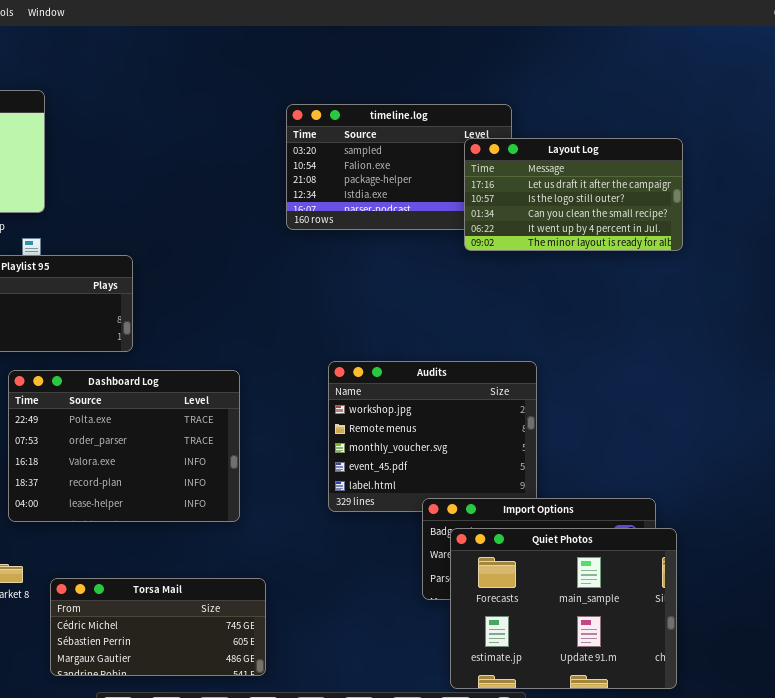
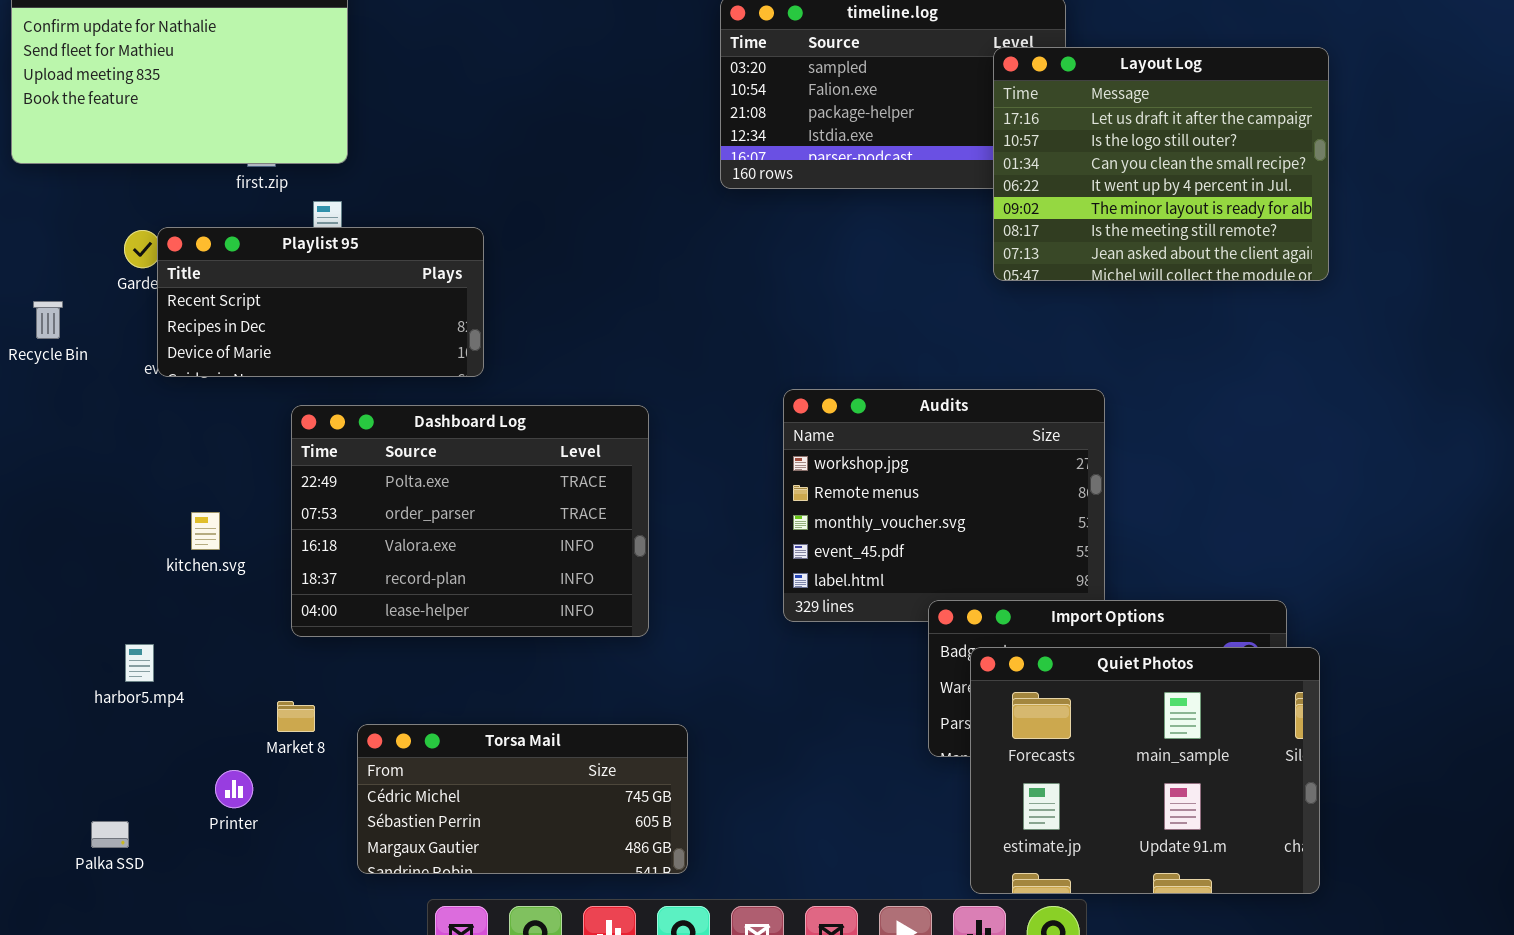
Layout Log: [464,138,683,251] -> [993,47,1329,281], resized

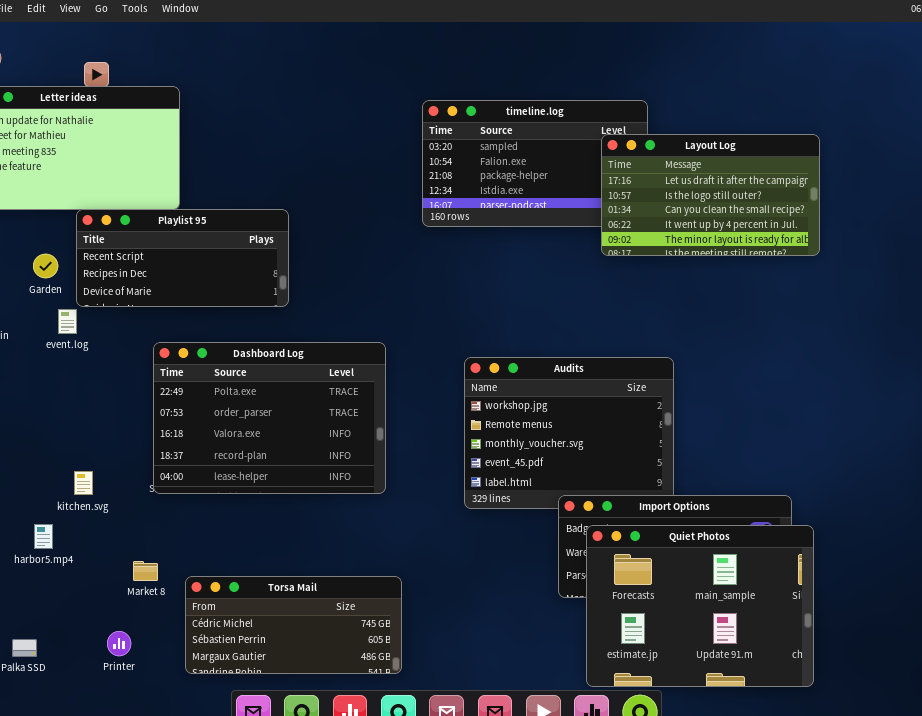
Layout Log: [993,47,1329,281] -> [601,134,820,256], resized
Playlist 95: [157,227,484,377] -> [76,209,289,307], moved
Dashboard Log: [291,405,649,637] -> [153,342,386,494], moved
kitchen.svg: [191,512,220,550] -> [74,471,93,495], moved
Printer: [215,770,253,808] -> [107,631,131,656], moved

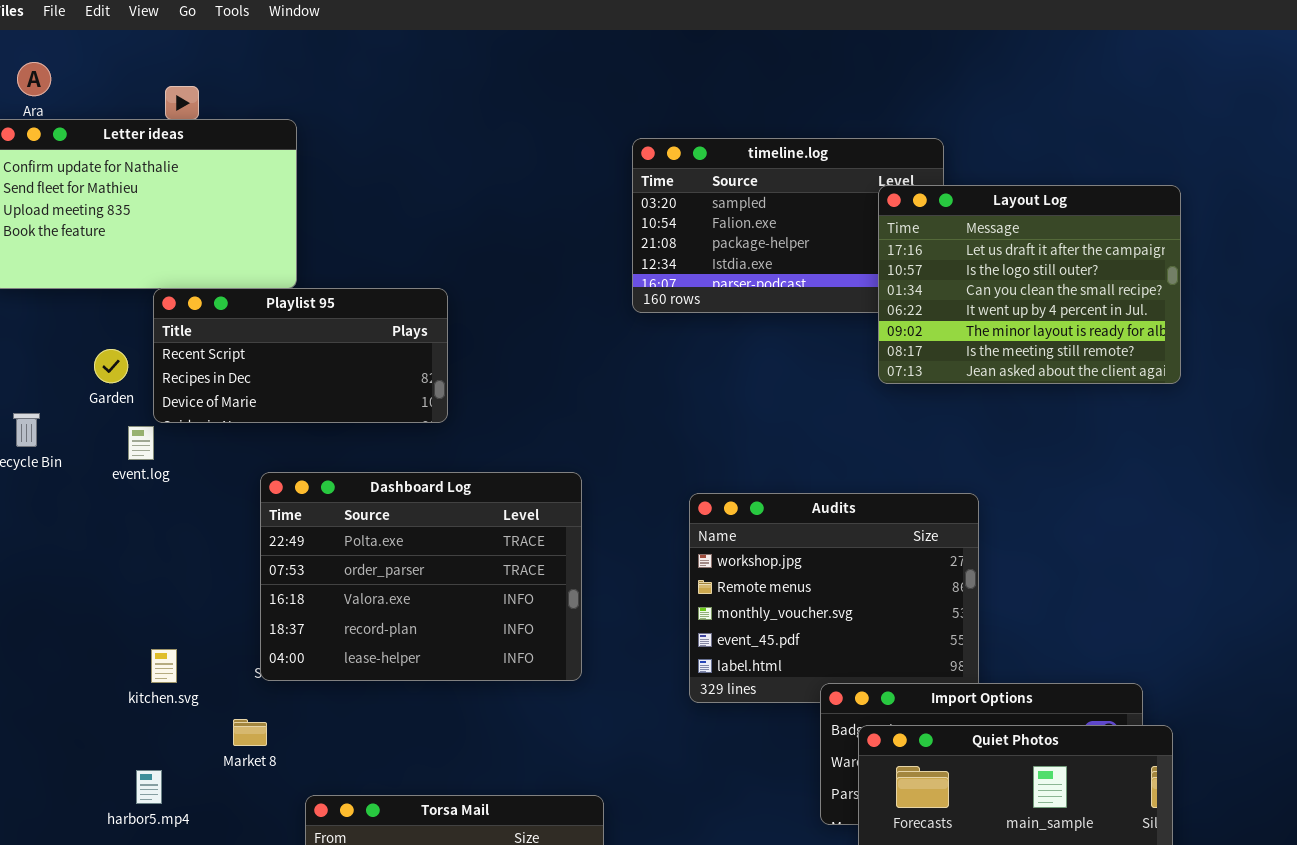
Layout Log: [601,134,820,256] -> [878,185,1181,384], resized
harbor5.mp4: [34,524,53,549] -> [136,770,162,804], moved
Market 8: [133,561,158,581] -> [233,719,267,746], moved

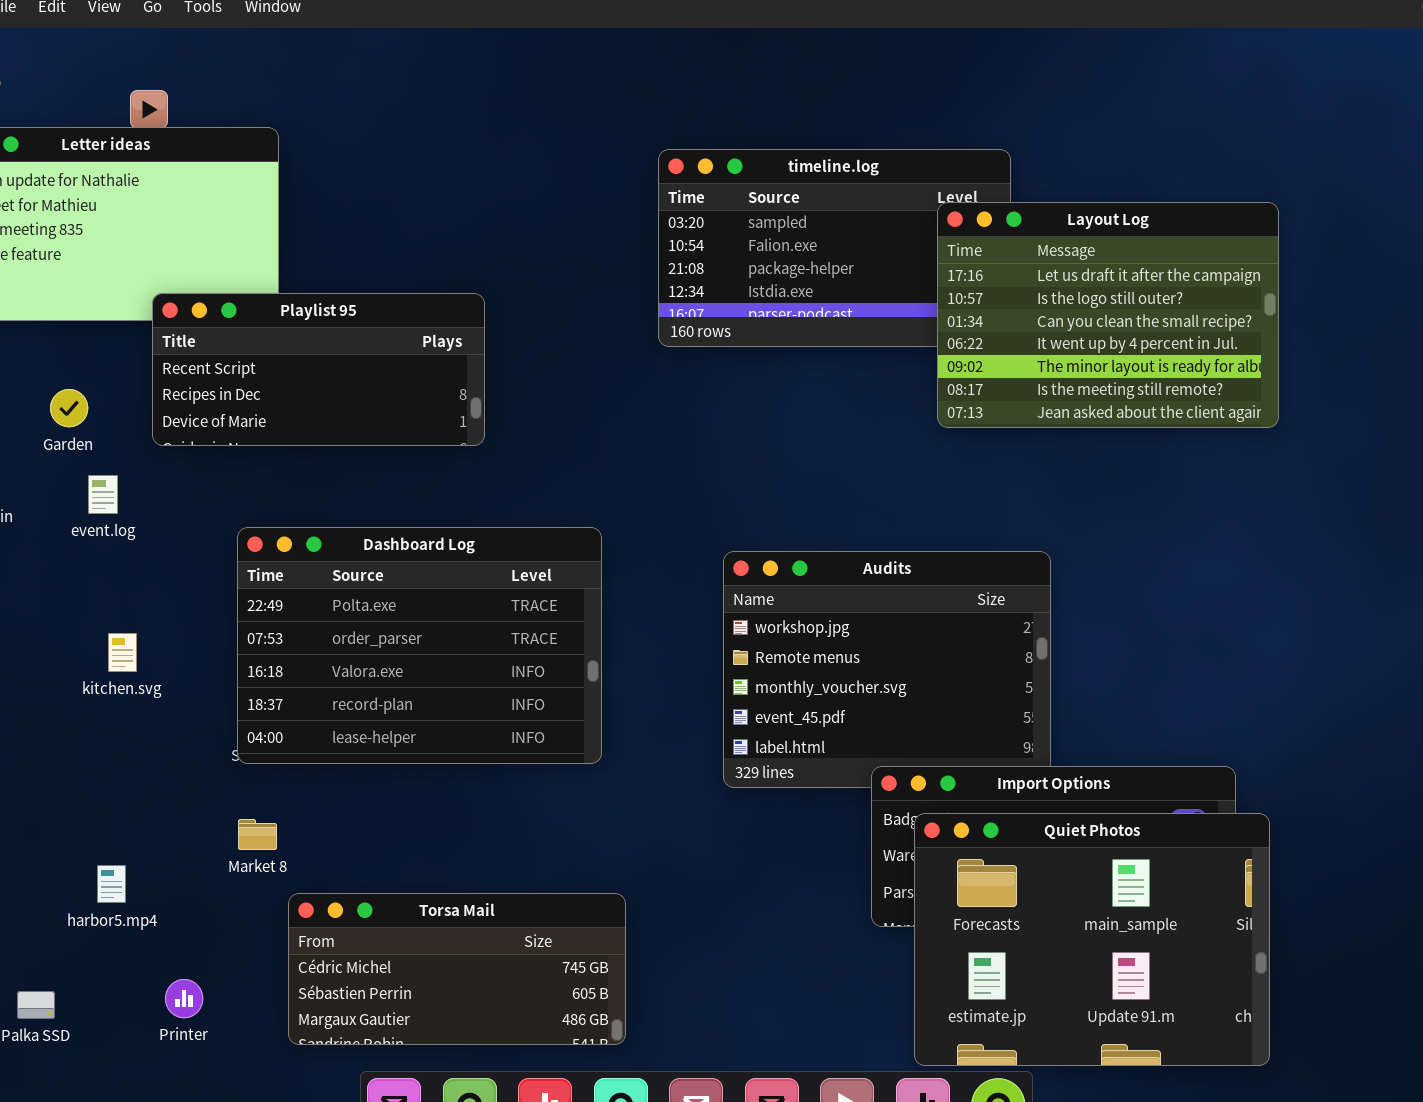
Playlist 95: [153,288,448,423] -> [152,293,485,446], moved
kitchen.svg: [151,649,177,683] -> [108,633,137,672], moved
Market 8: [233,719,267,746] -> [238,819,277,850], moved

